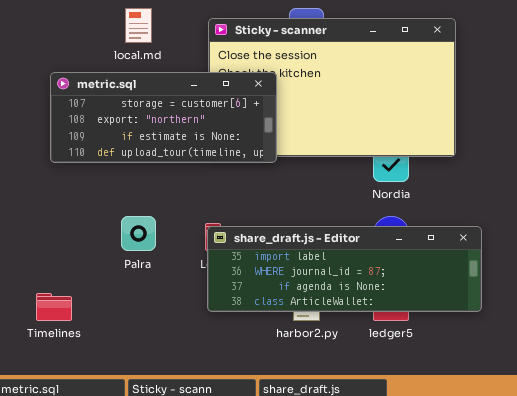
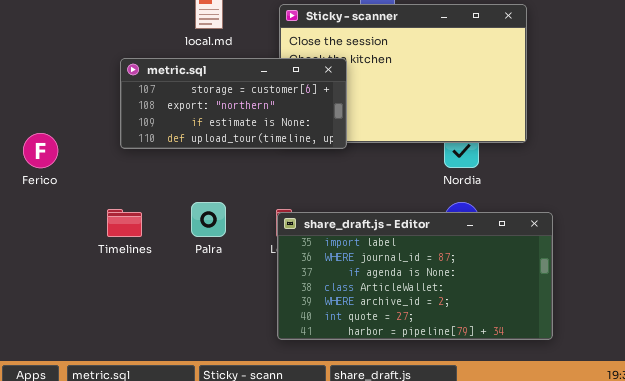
share_draft.js - Editor: [207,226,482,312] -> [277,212,553,340], resized
Timelines: [36,293,72,321] -> [107,209,142,237], moved

